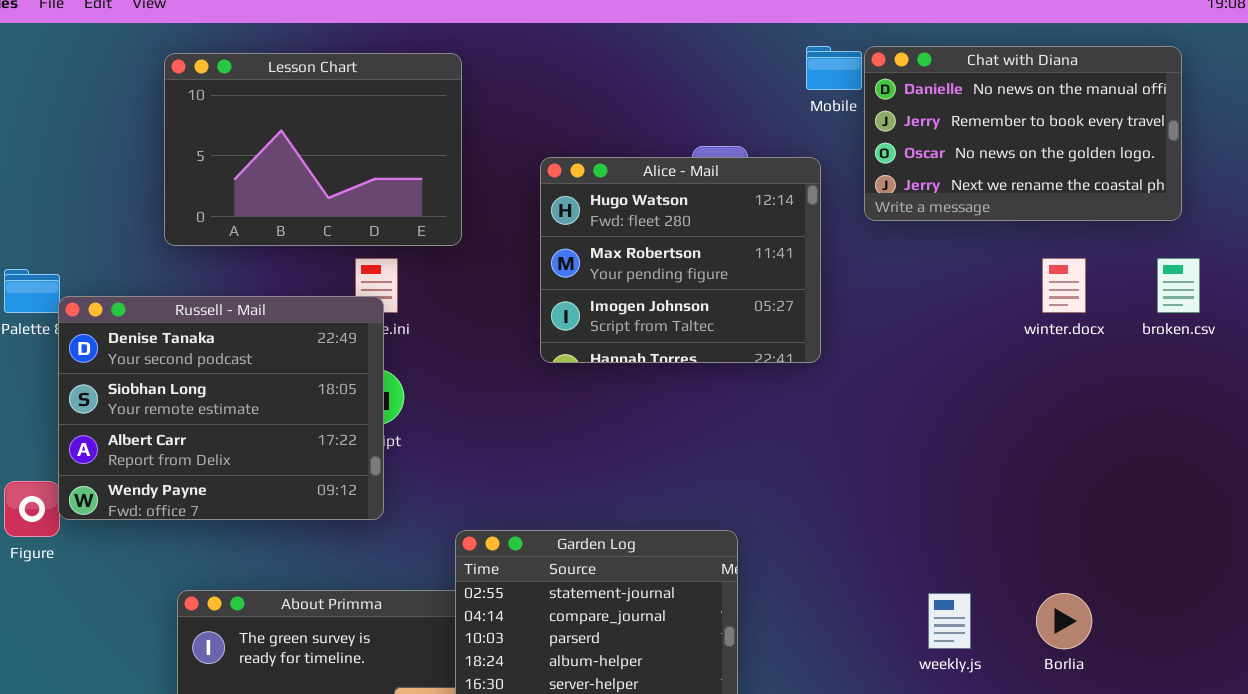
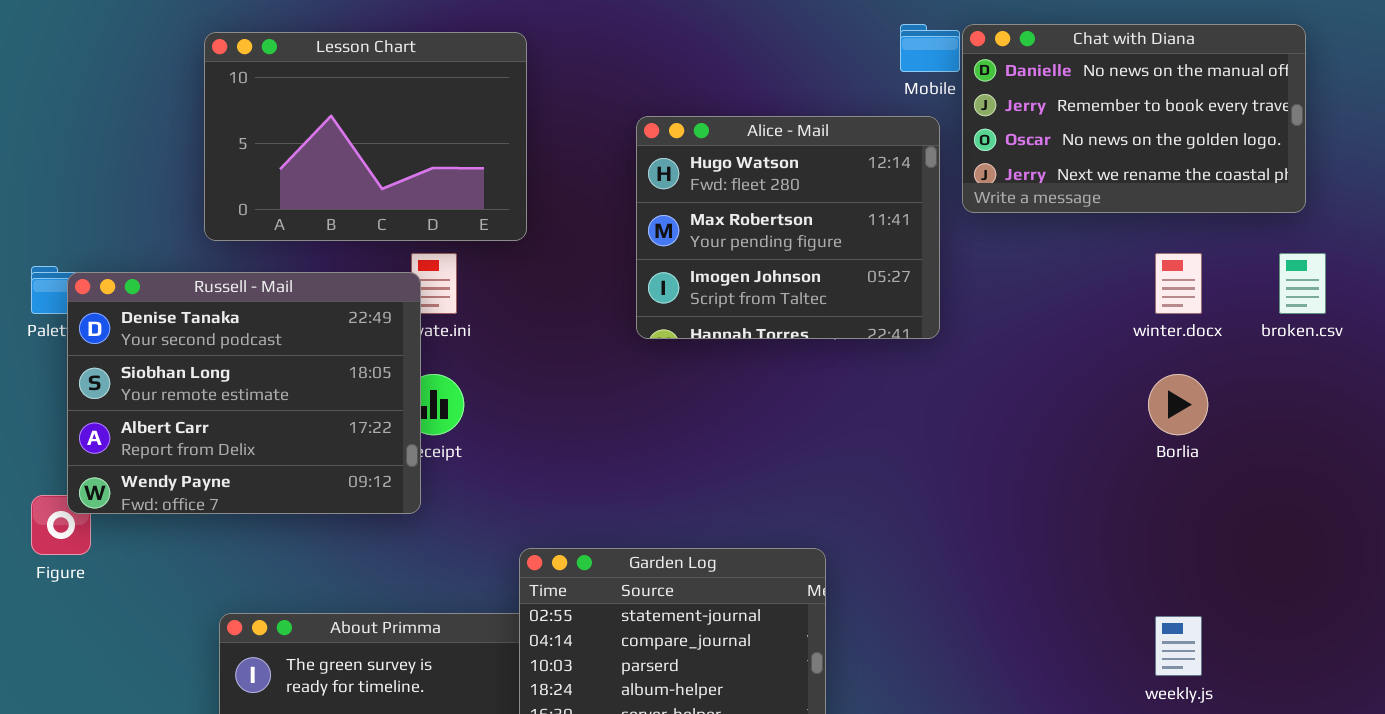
Alice - Mail: [540,157,821,363] -> [636,116,940,339], moved
Russell - Mail: [58,296,384,520] -> [67,272,421,514], moved
weekly.js: [928,593,971,649] -> [1155,616,1202,676], moved
Borlia: [1036,593,1092,649] -> [1148,374,1208,435], moved

